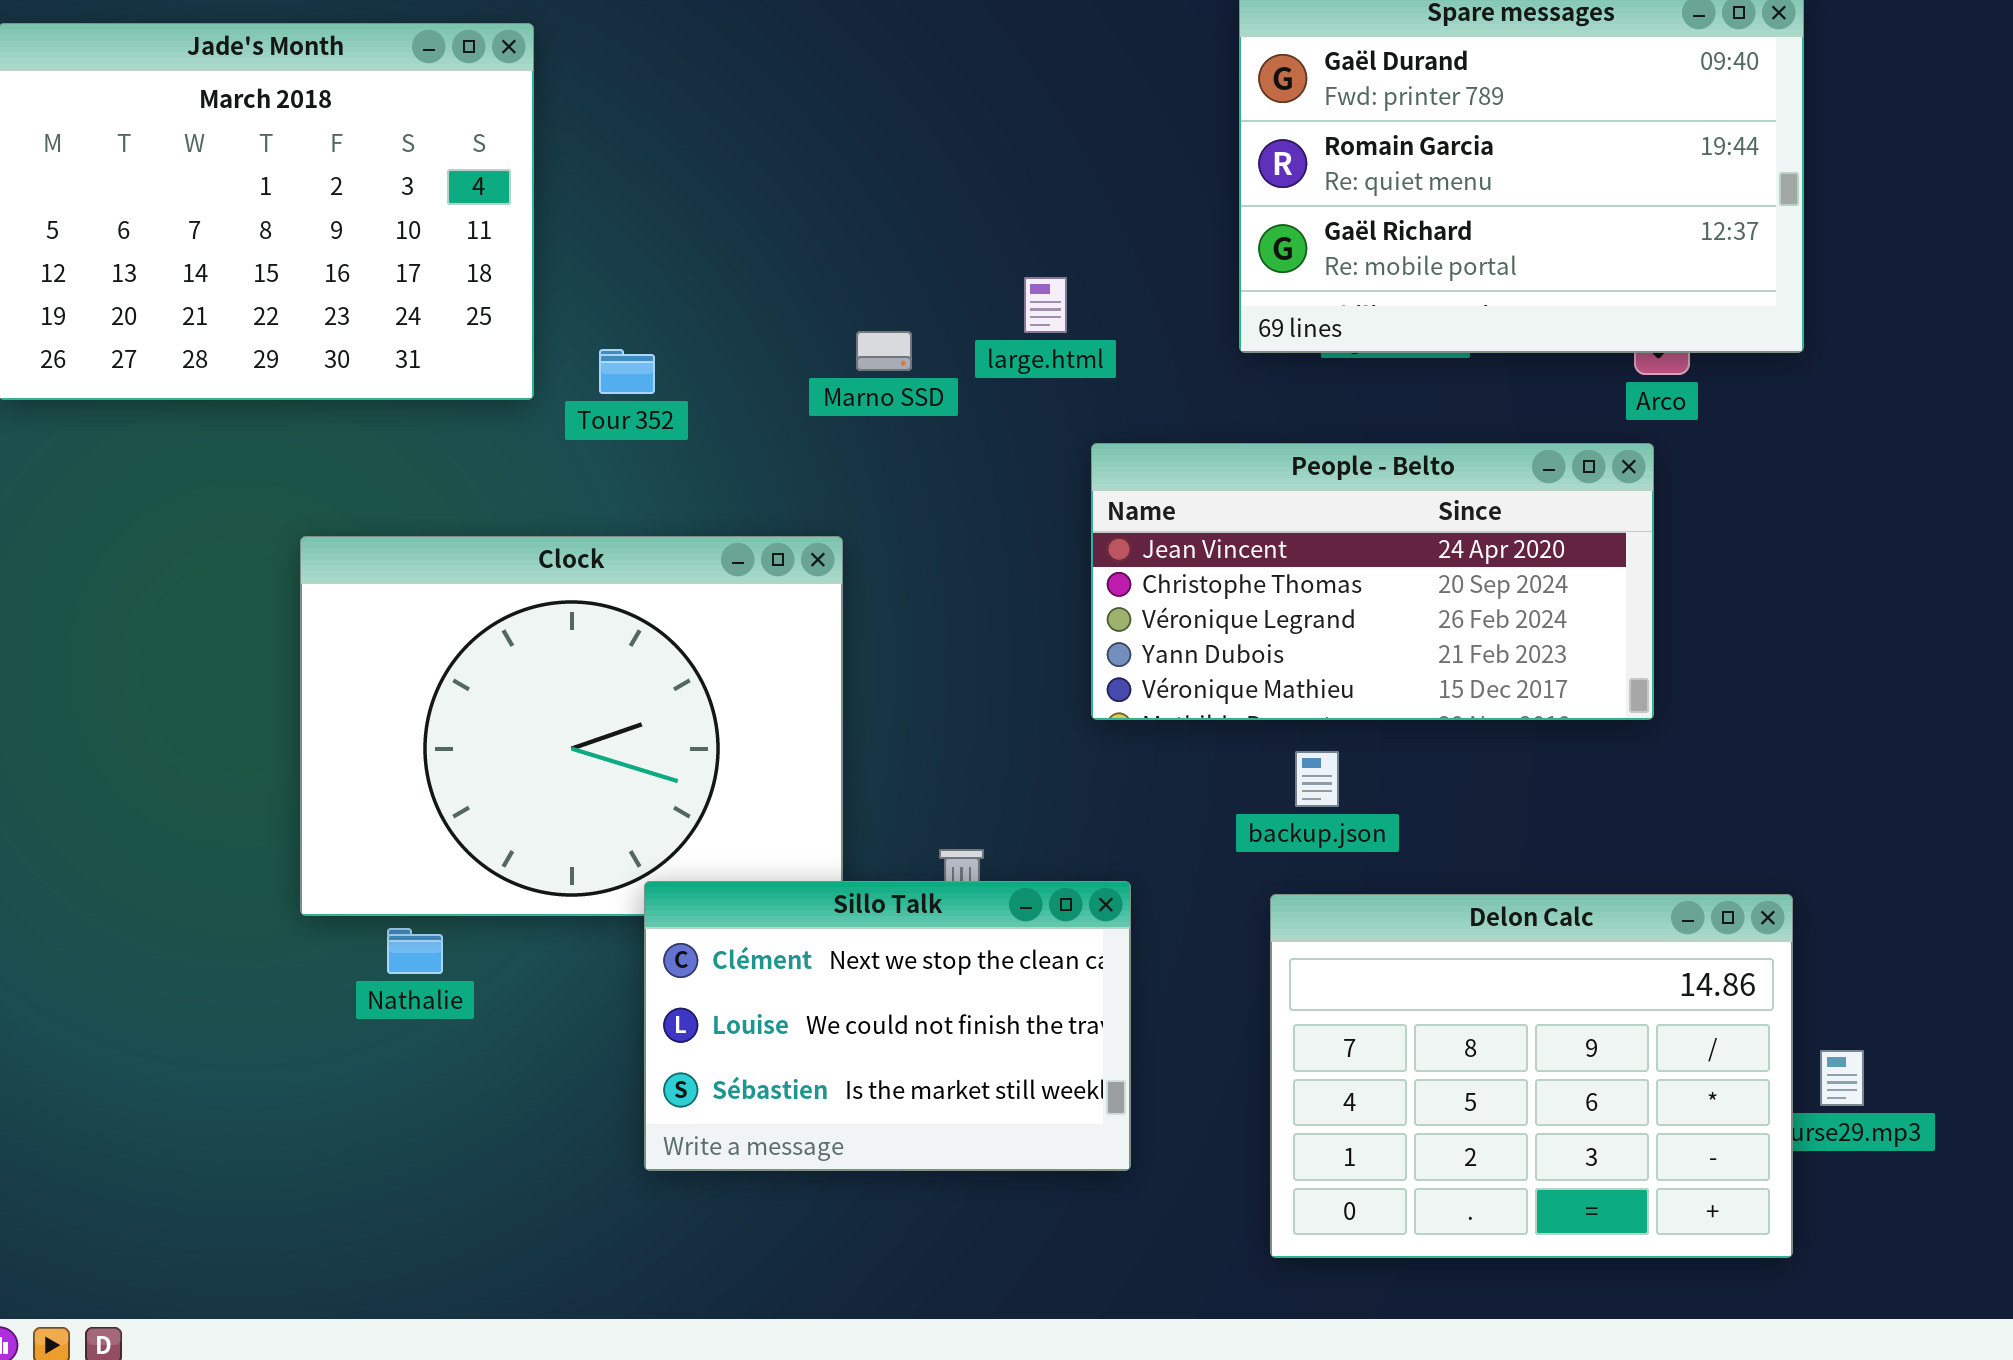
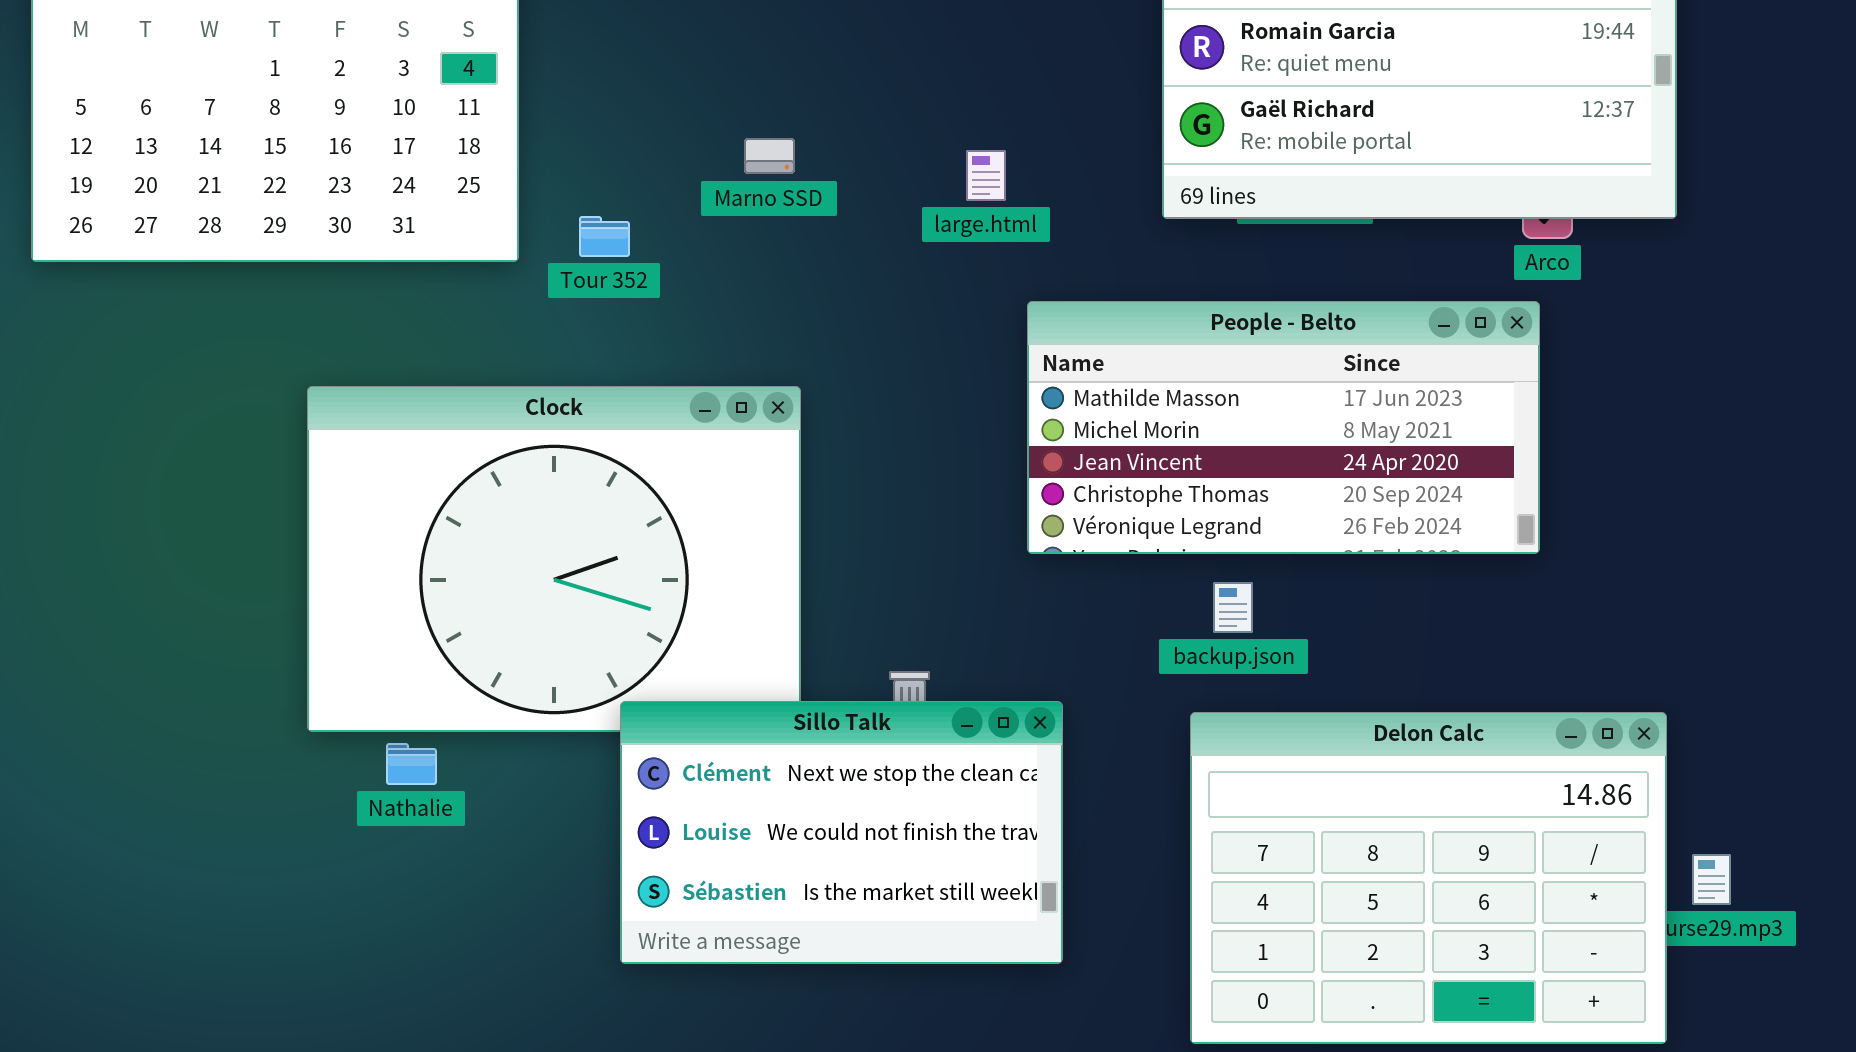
Marno SSD: [856,331,912,371] -> [744,138,795,174], moved
People - Belto: [1091,443,1654,720] -> [1027,301,1540,554], scrolled up 2 rows

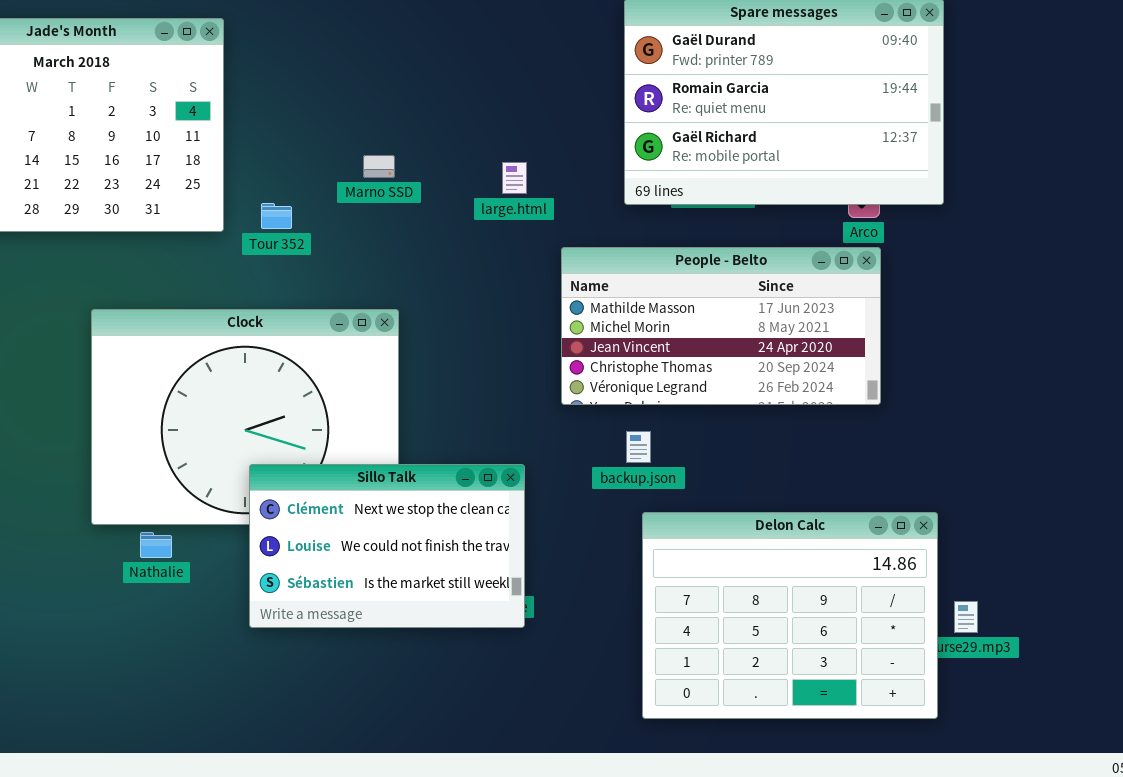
People - Belto: [1027,301,1540,554] -> [561,247,881,405], moved
backup.json: [1213,582,1253,633] -> [626,431,651,463], moved
Sillo Talk: [620,701,1063,964] -> [249,464,525,628], moved

